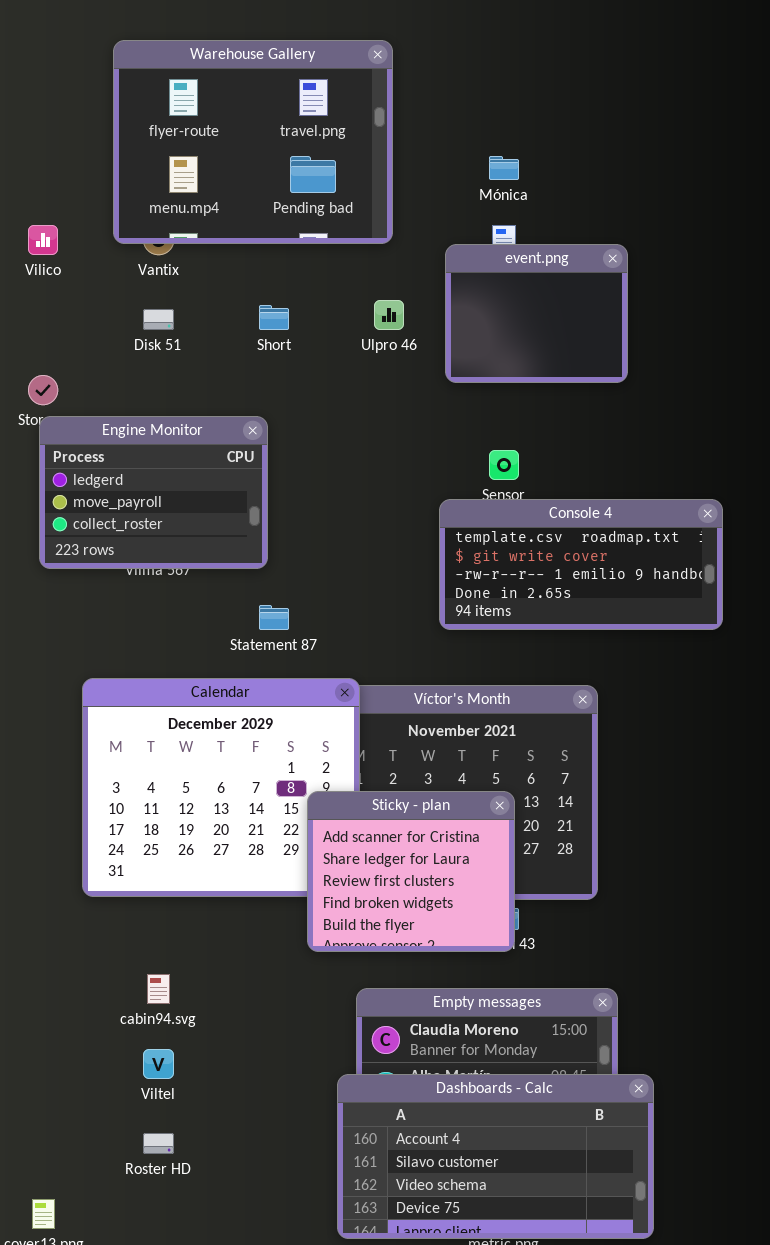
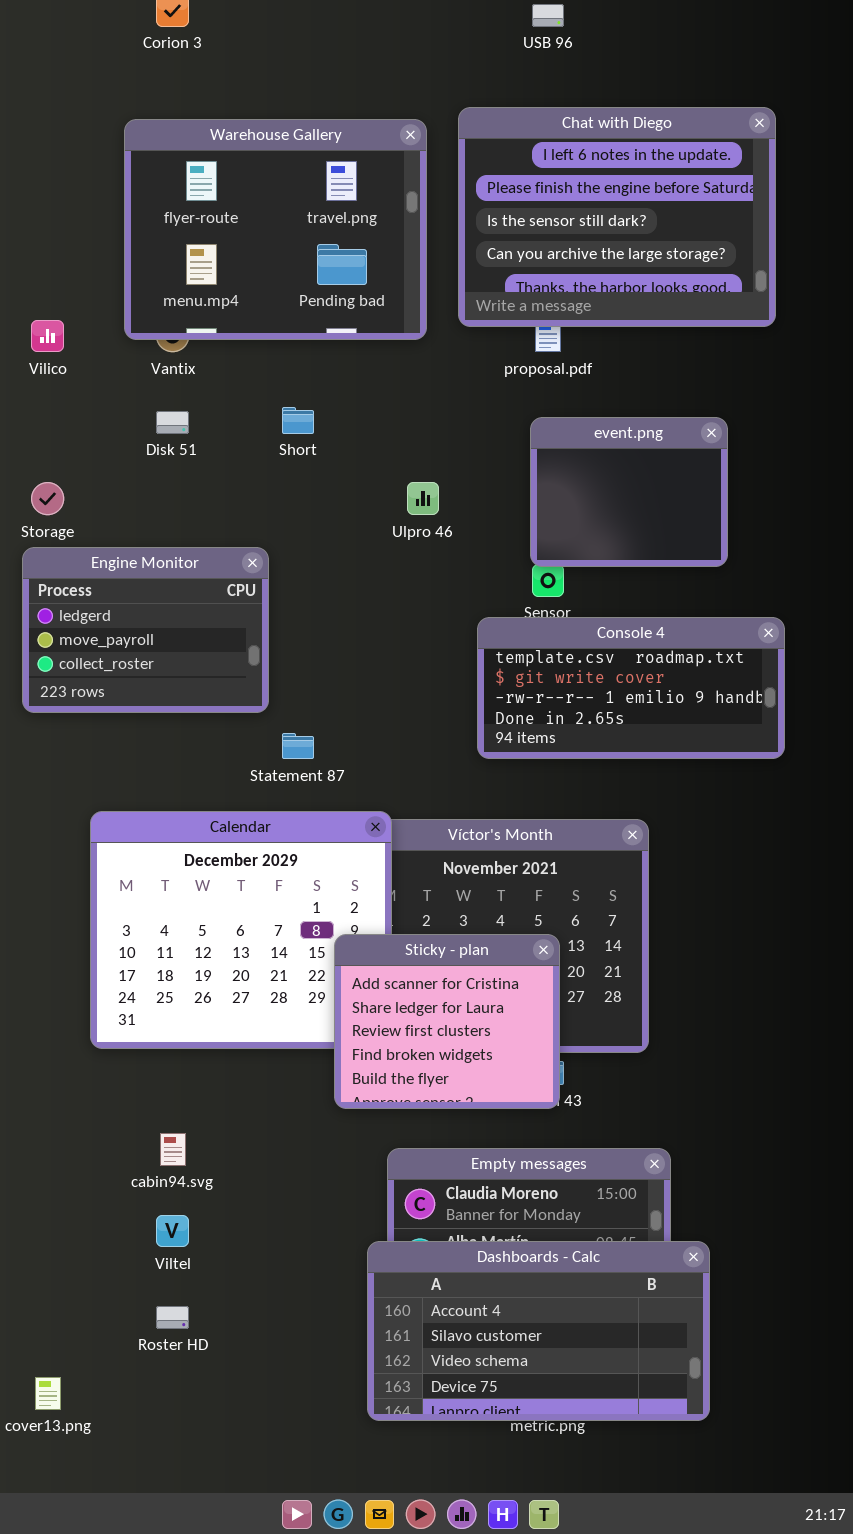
Chat with Diego: none -> [458,107,776,327], opened
event.png: [445,244,628,383] -> [530,417,728,567], moved
Ulpro 46: [374,300,404,330] -> [407,482,439,515], moved
Engine Monitor: [39,416,268,569] -> [22,547,269,713], moved

